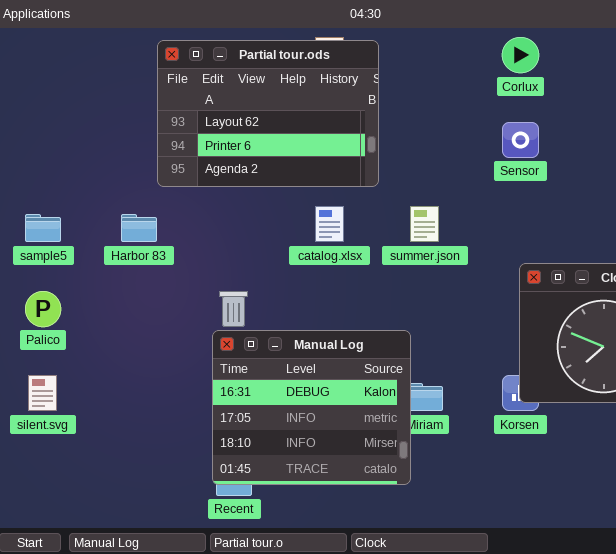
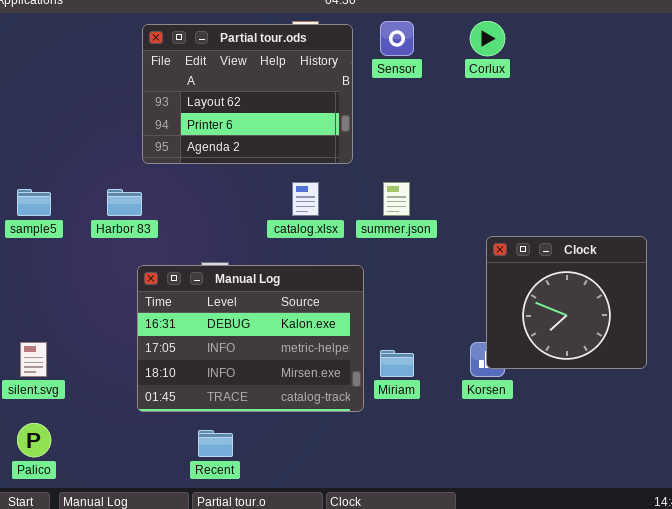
Sensor: [502,122,539,158] -> [380,21,414,56], moved
Palico: [25,291,61,327] -> [17,423,51,457], moved
Manual Log: [212,330,411,485] -> [137,265,364,412], moved, resized

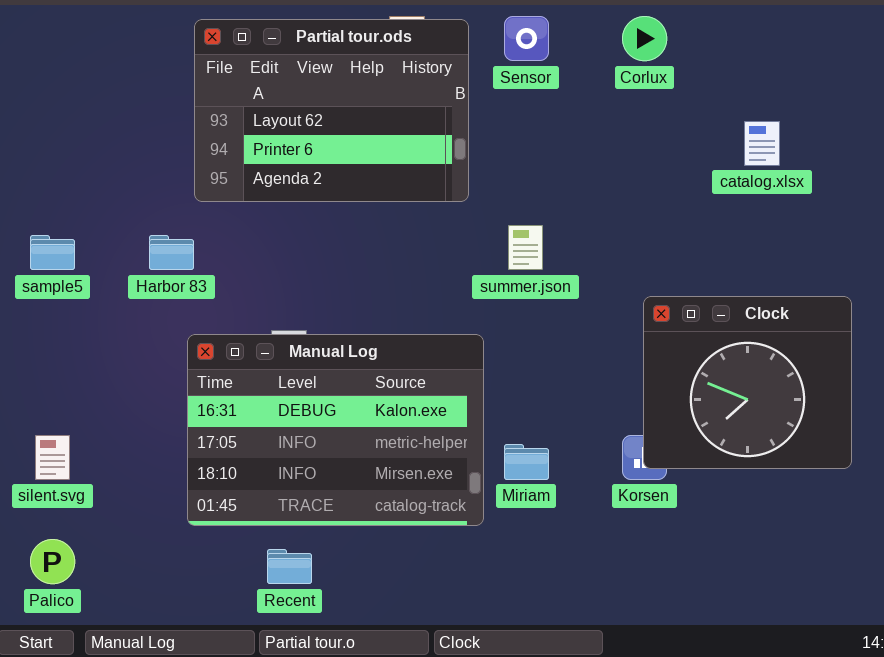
catalog.xlsx: [292,182,319,216] -> [744,121,780,166], moved

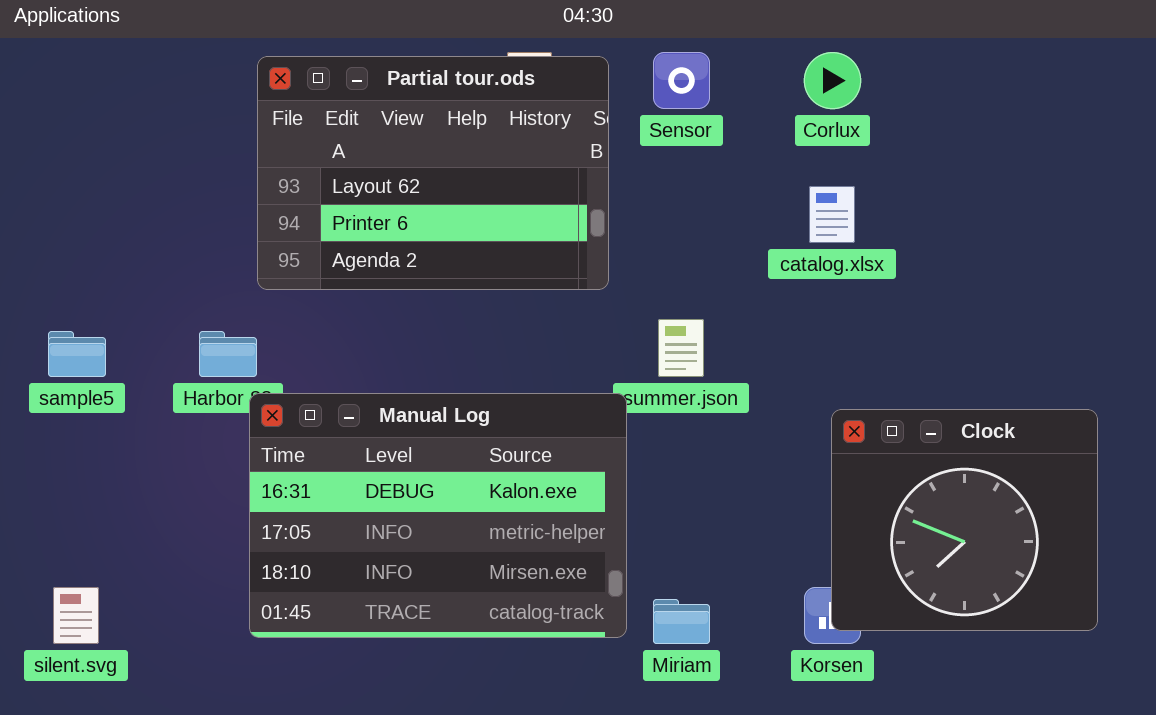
catalog.xlsx: [744,121,780,166] -> [809,186,855,243], moved
Manual Log: [187,334,484,526] -> [249,393,627,638], moved

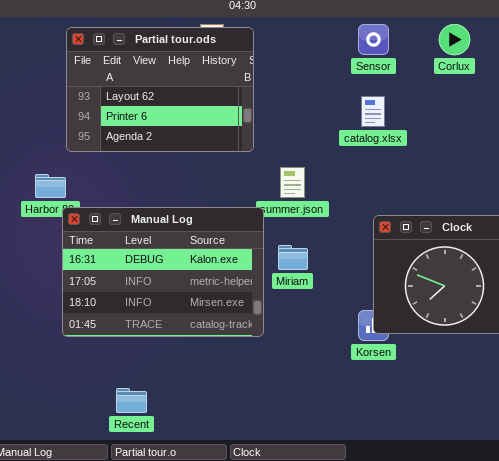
Sensor: [653,52,710,109] -> [358,24,389,55], moved
Corlux: [804,52,861,109] -> [439,24,470,55], moved
Miriam: [653,599,710,644] -> [278,245,308,270], moved

